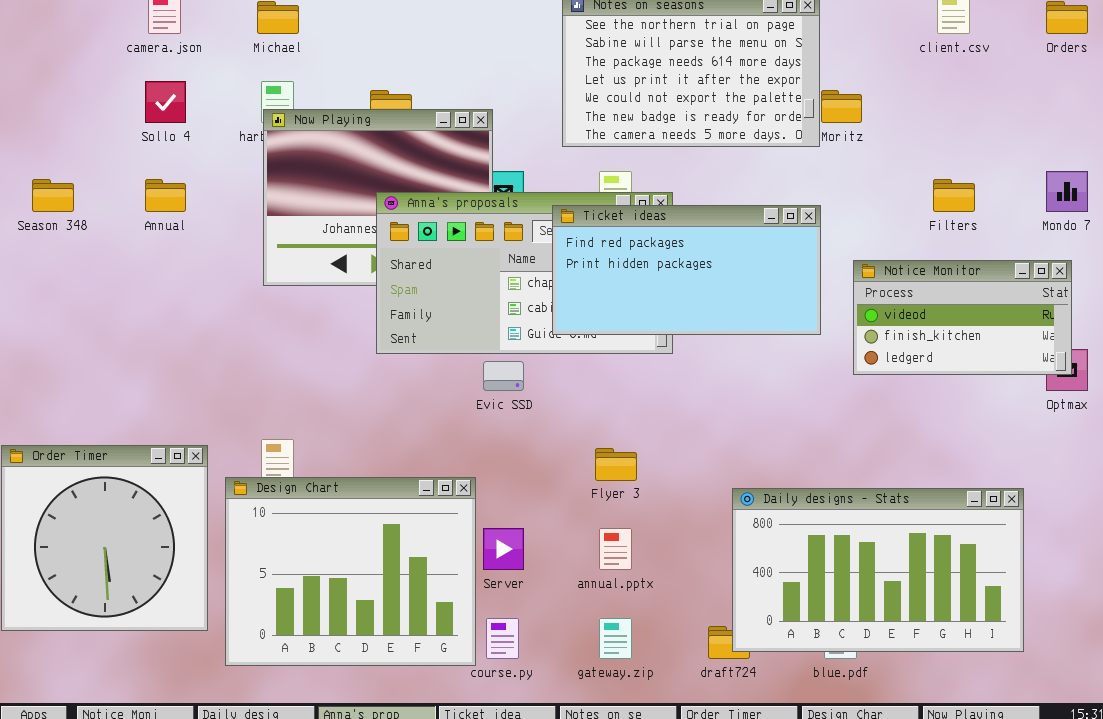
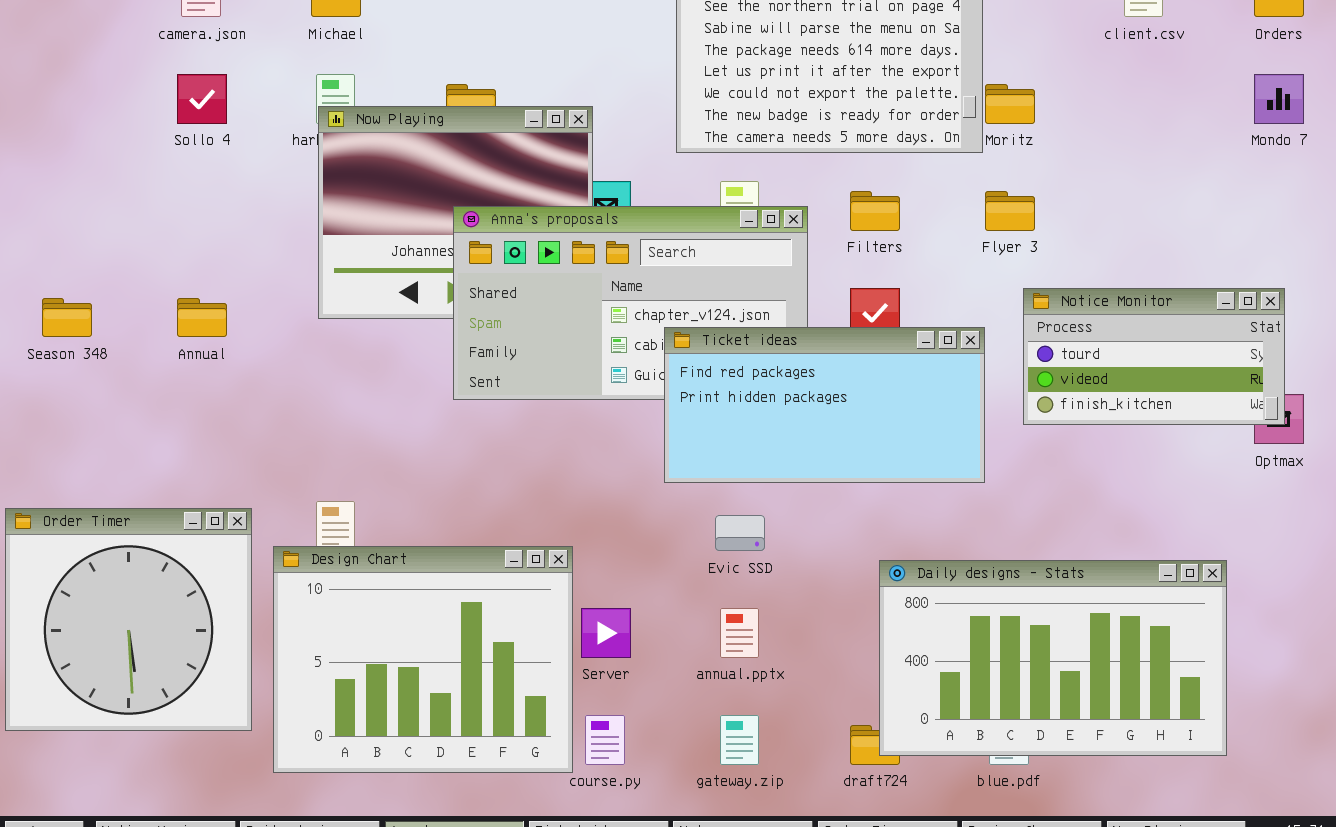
Mondo 7: [1046,171,1088,212] -> [1254,74,1304,124], moved
Season 348: [32,179,74,212] -> [42,298,92,337], moved
Annual: [145,179,186,212] -> [177,298,227,337], moved
Filters: [933,179,975,212] -> [850,191,900,231], moved
Ticket ideas: [552,205,821,335] -> [664,327,985,483], moved
Notice Monitor: [853,260,1072,375] -> [1023,288,1285,425], scrolled up 1 row
Evic SSD: [483,361,524,391] -> [715,515,765,551], moved
Flyer 3: [595,448,637,481] -> [985,191,1035,231], moved

